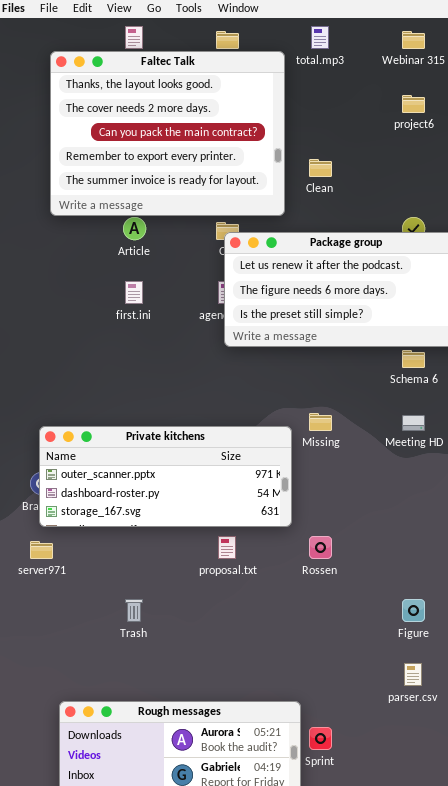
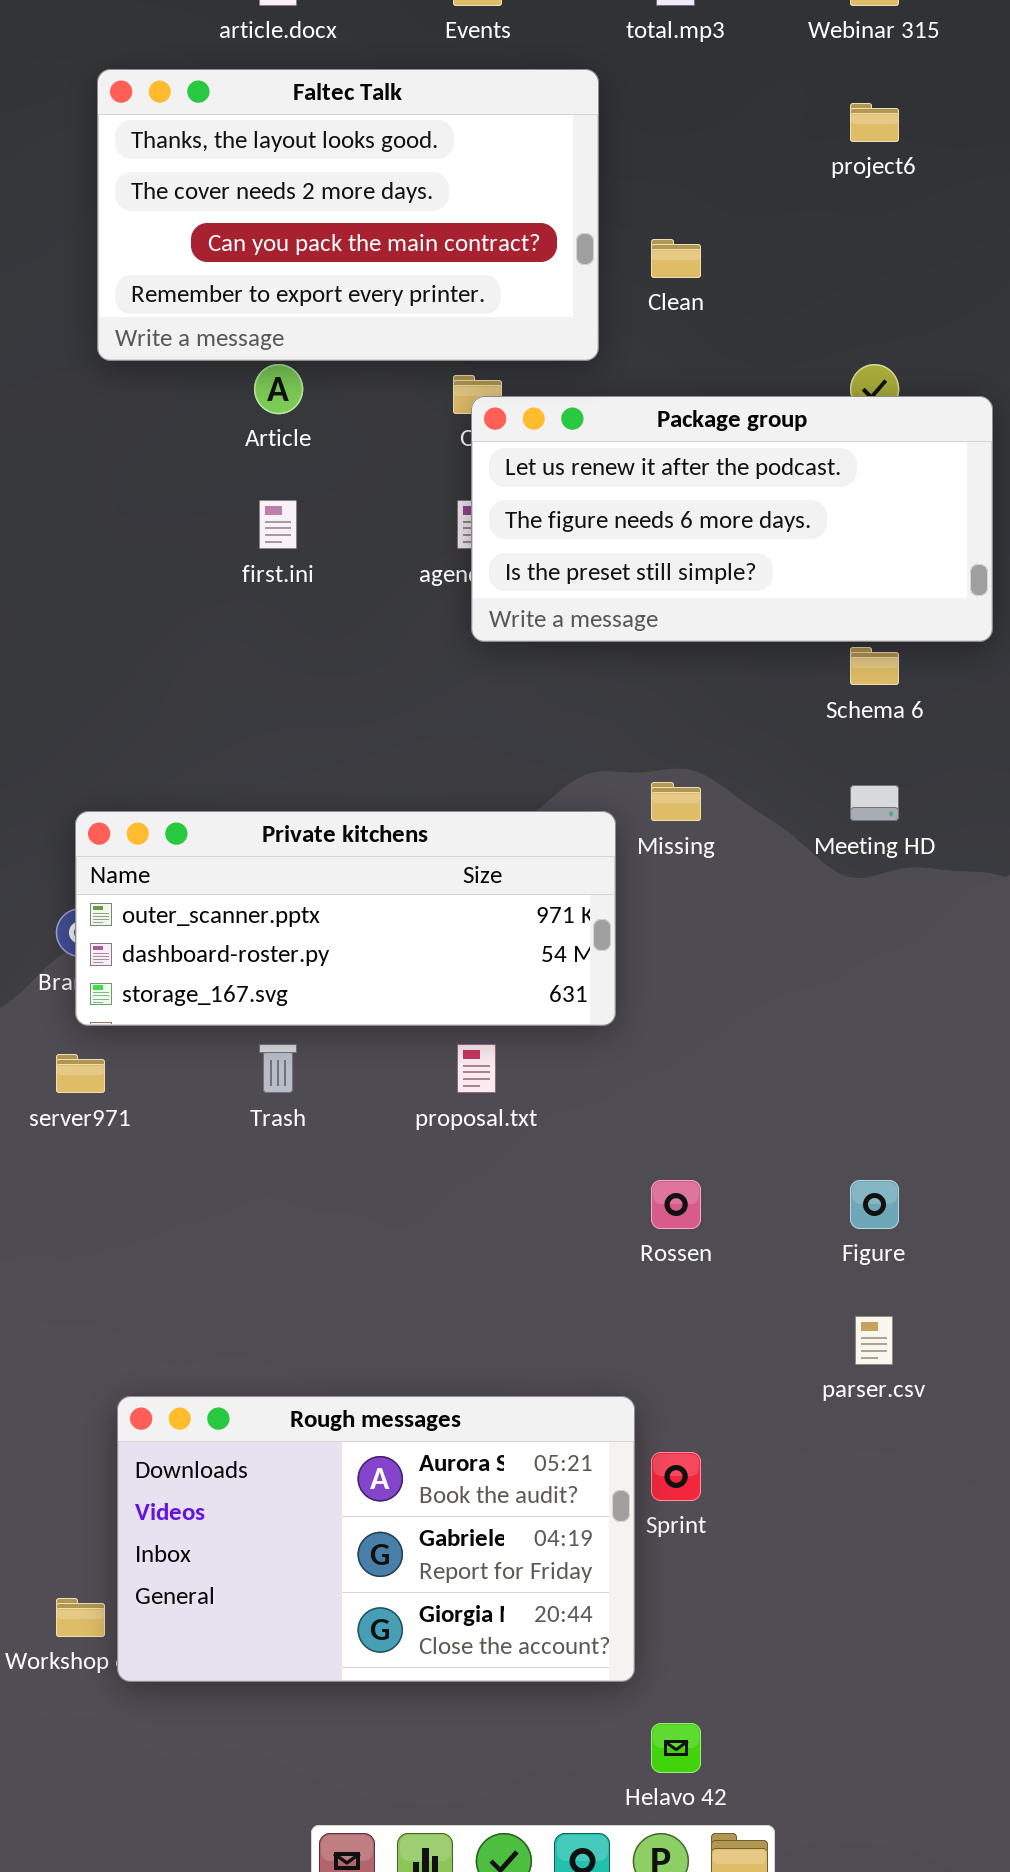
Faltec Talk: [50,51,285,216] -> [97,69,599,361], resized
Rossen: [309,536,332,559] -> [651,1180,701,1229], moved
Trash: [125,599,143,622] -> [259,1044,297,1093], moved

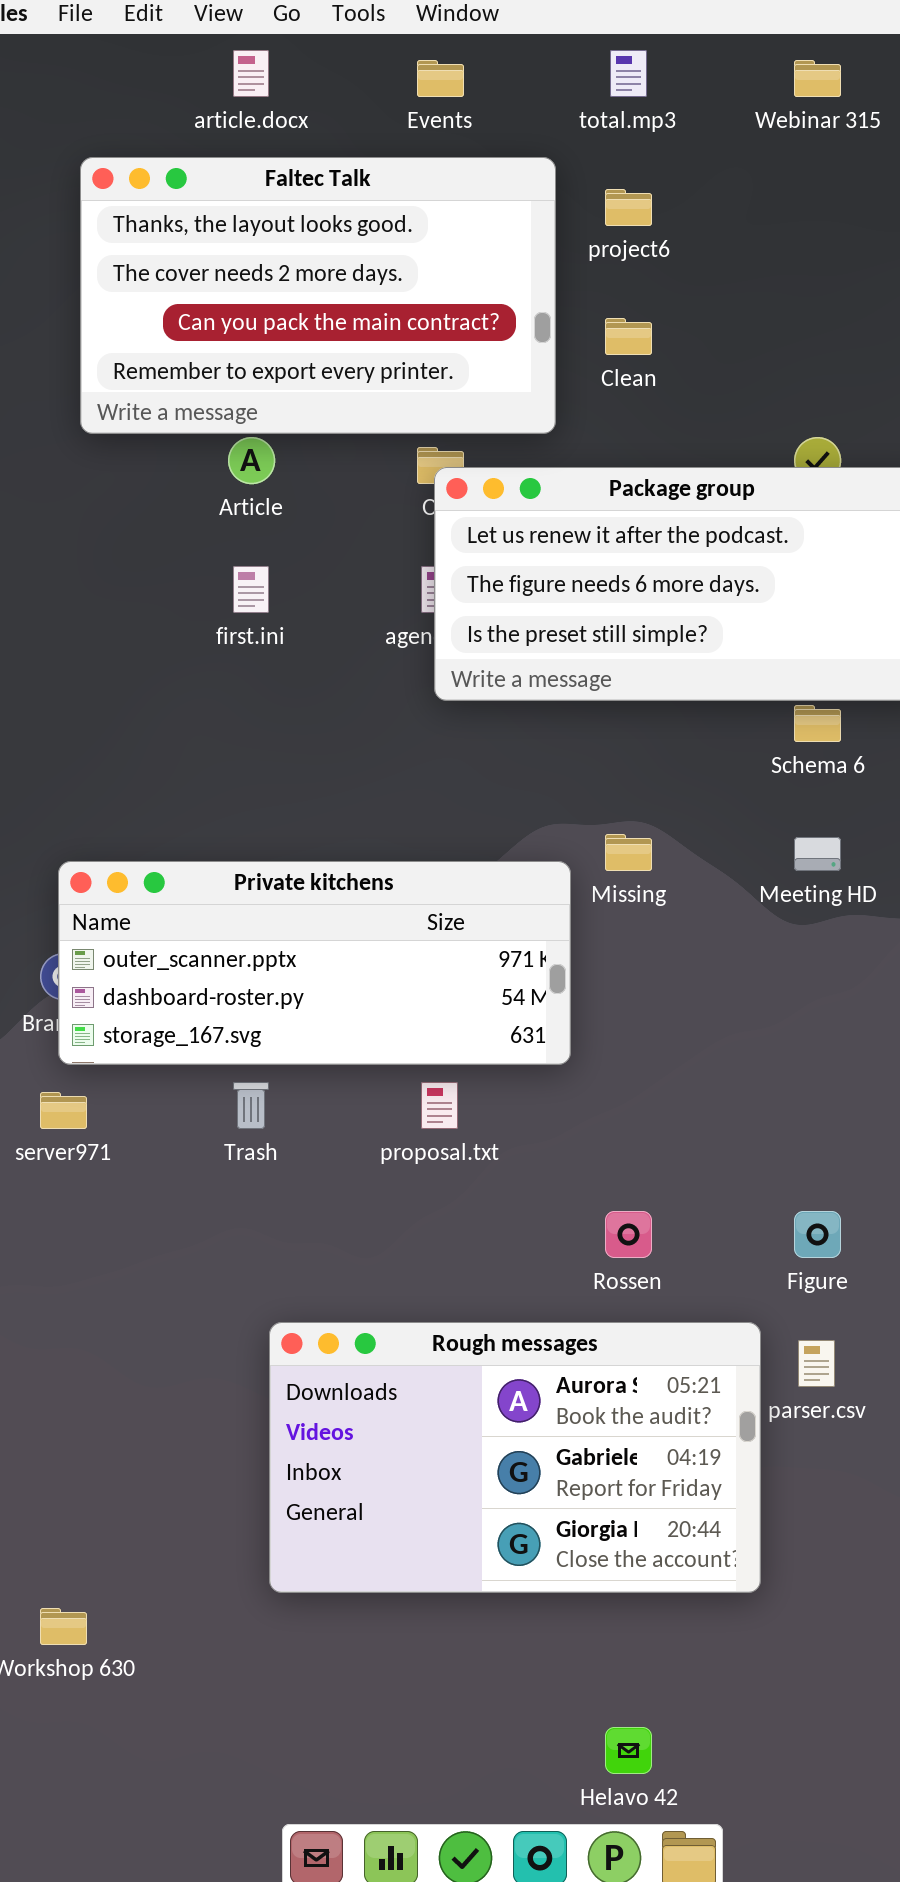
project6: [850,103,899,142] -> [605,189,652,226], moved
Rough messages: [117,1396,635,1682] -> [269,1322,761,1593], moved

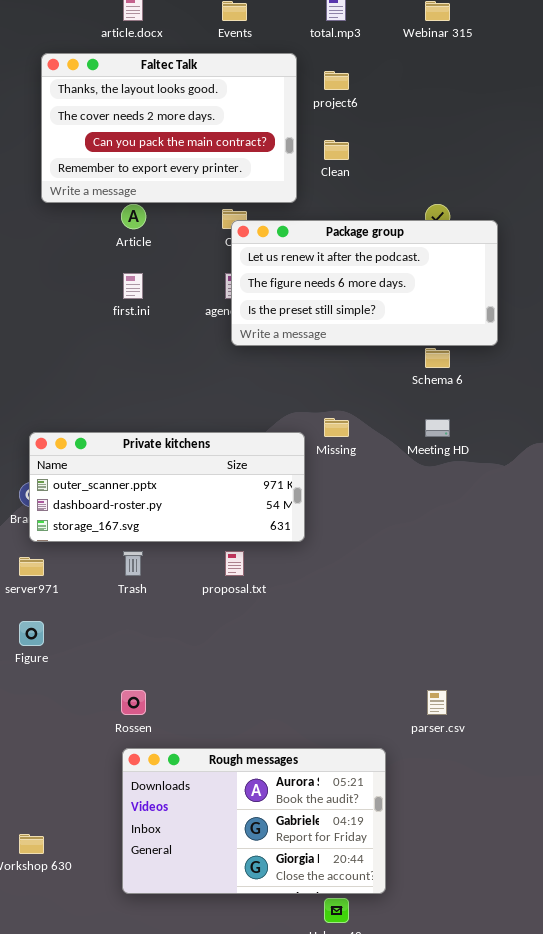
Rossen: [605,1211,652,1258] -> [121,690,146,715], moved
Figure: [794,1211,841,1258] -> [19,621,44,646], moved
Rough messages: [269,1322,761,1593] -> [122,748,386,894], moved

